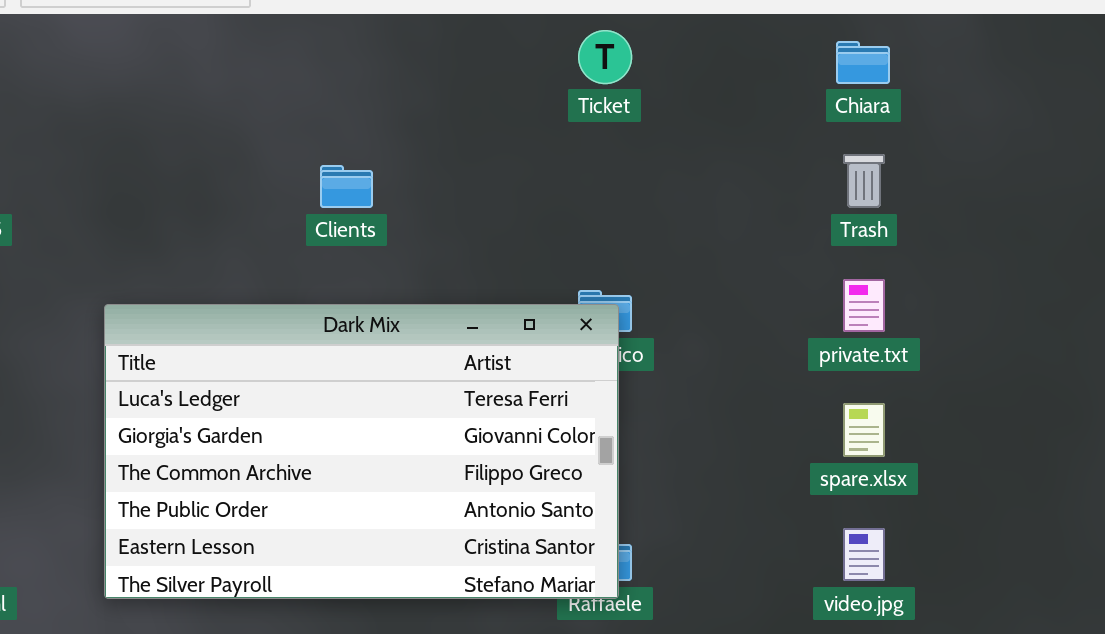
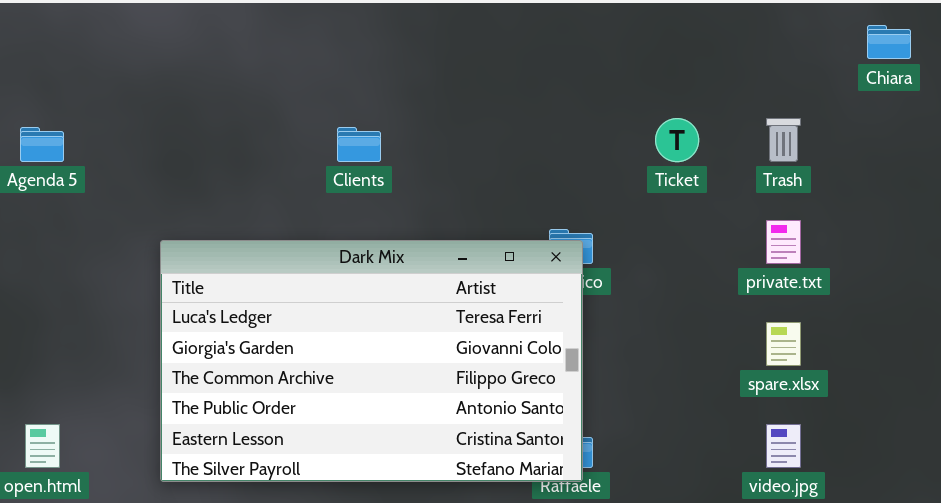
Ticket: [578,30,632,84] -> [655,118,699,162], moved
Chiara: [836,41,890,84] -> [867,25,911,59], moved

